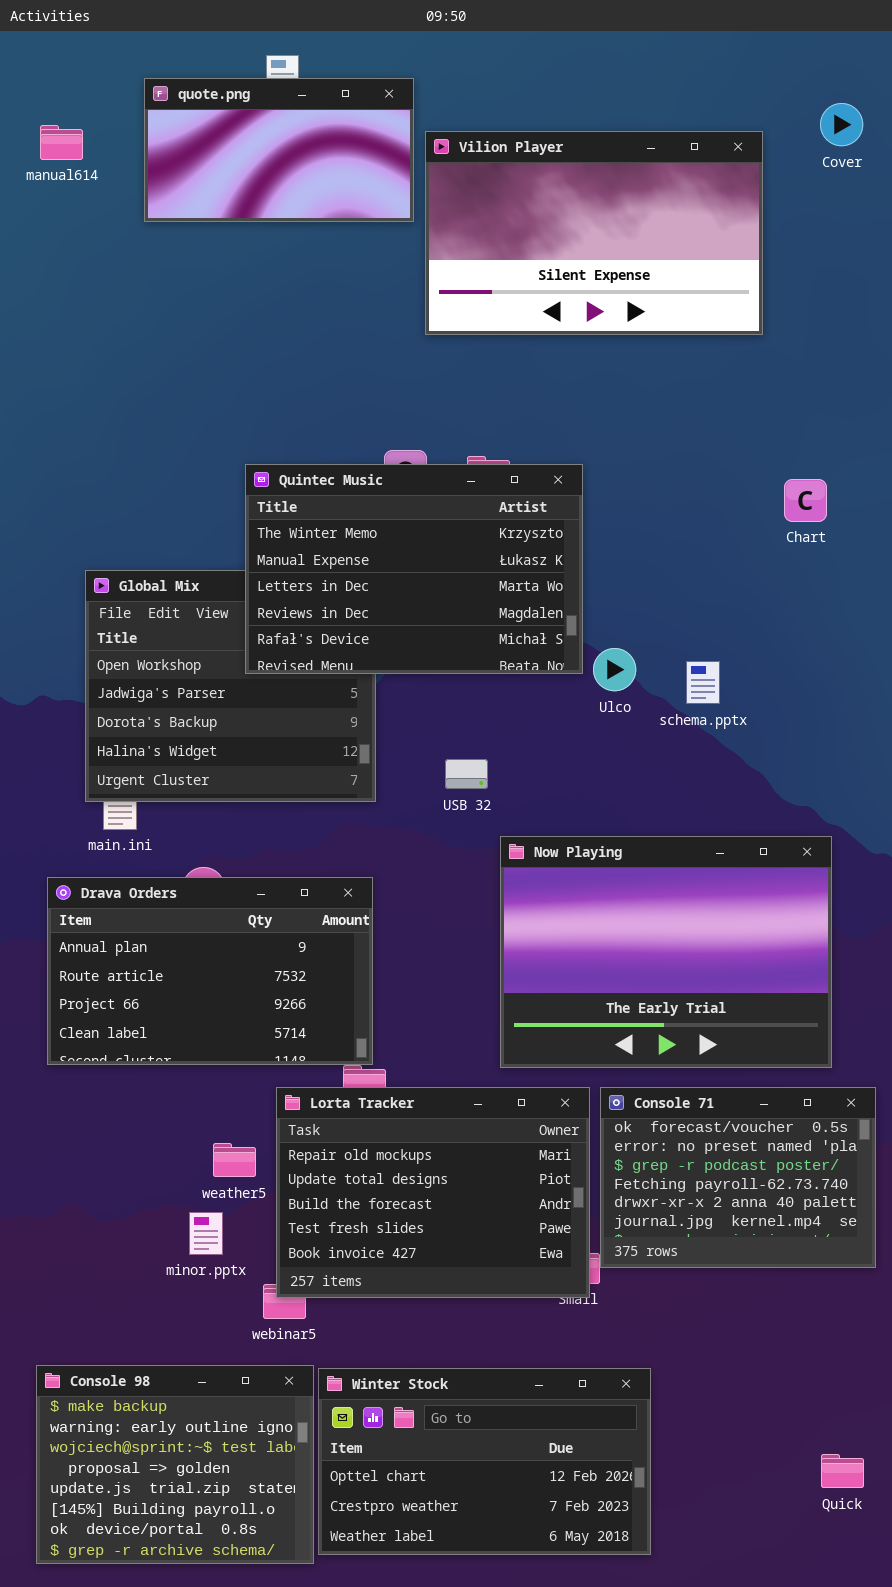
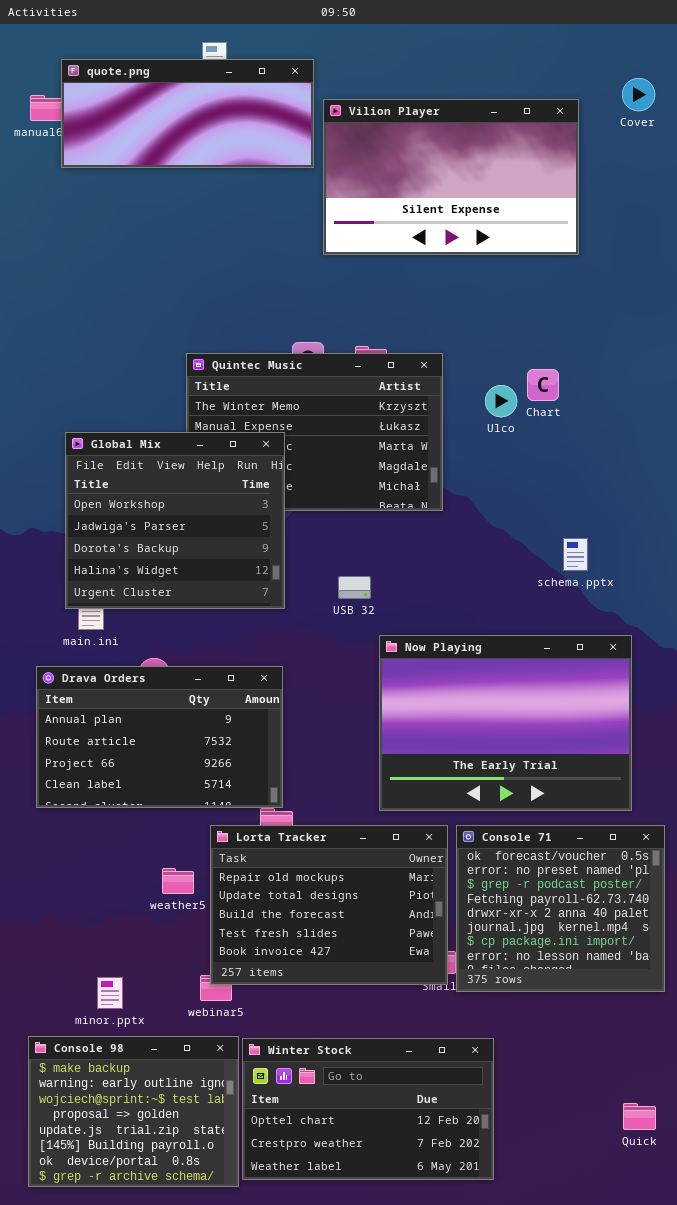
quote.png: [144,78,414,222] -> [61,59,314,168], resized
Chart: [784,479,827,522] -> [527,369,559,401], moved
Global Mix: [85,570,376,802] -> [65,432,285,609], raised
Ulco: [593,648,636,691] -> [485,385,517,417], moved
schema.pptx: [686,661,720,704] -> [563,538,588,571], moved
Console 71: [600,1087,876,1268] -> [456,825,665,992], resized
minor.pptx: [189,1212,223,1255] -> [97,977,123,1009], moved

